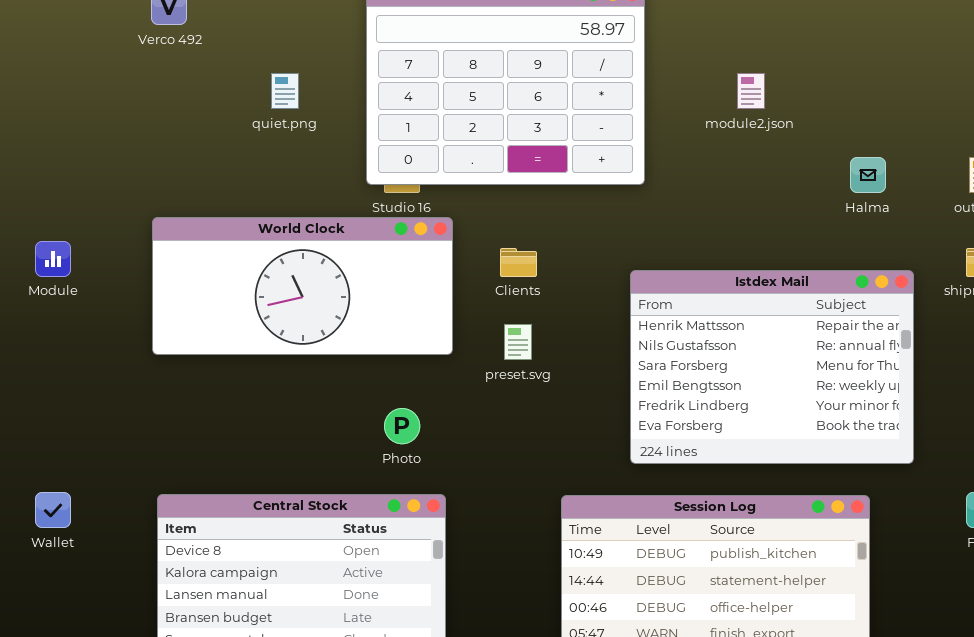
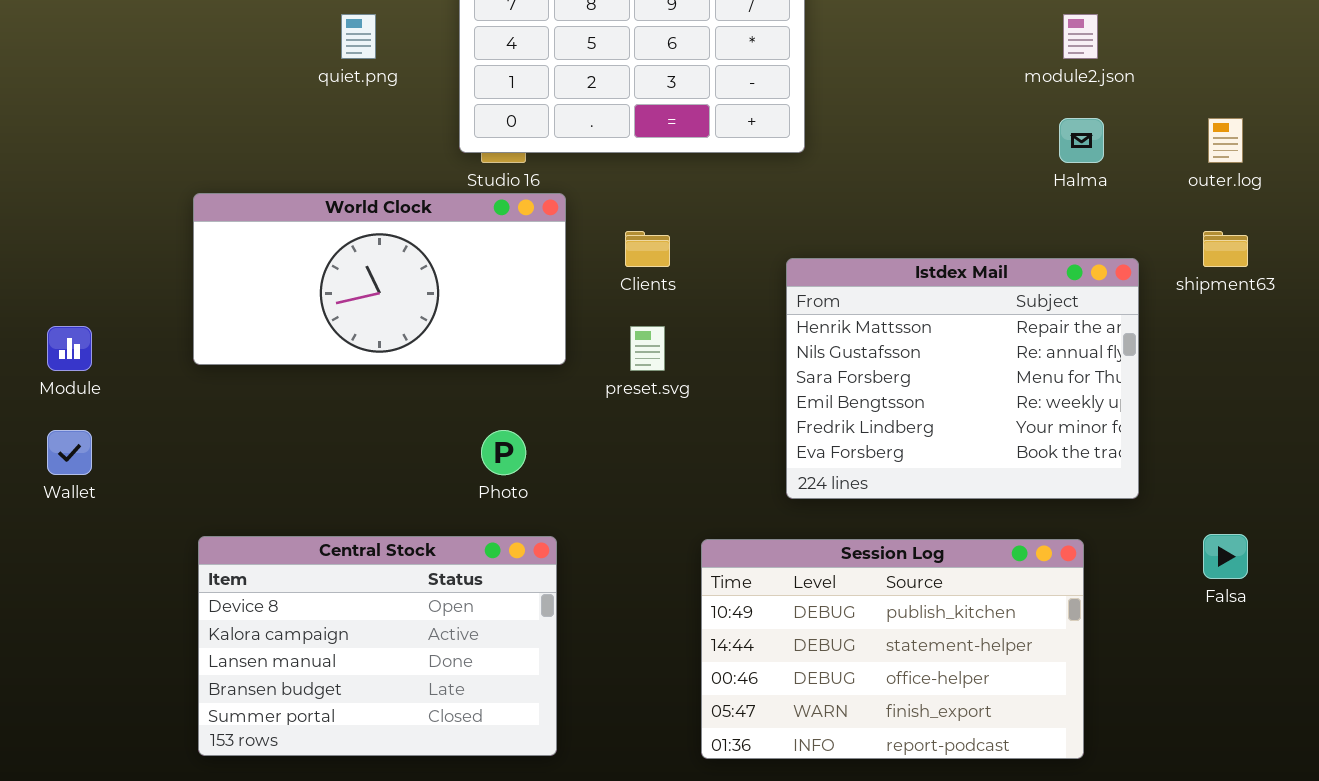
module2.json: [737,73,765,109] -> [1063,14,1098,59], moved
Module: [35,241,71,277] -> [47,326,92,371], moved
Wallet: [35,492,71,528] -> [47,430,92,475], moved

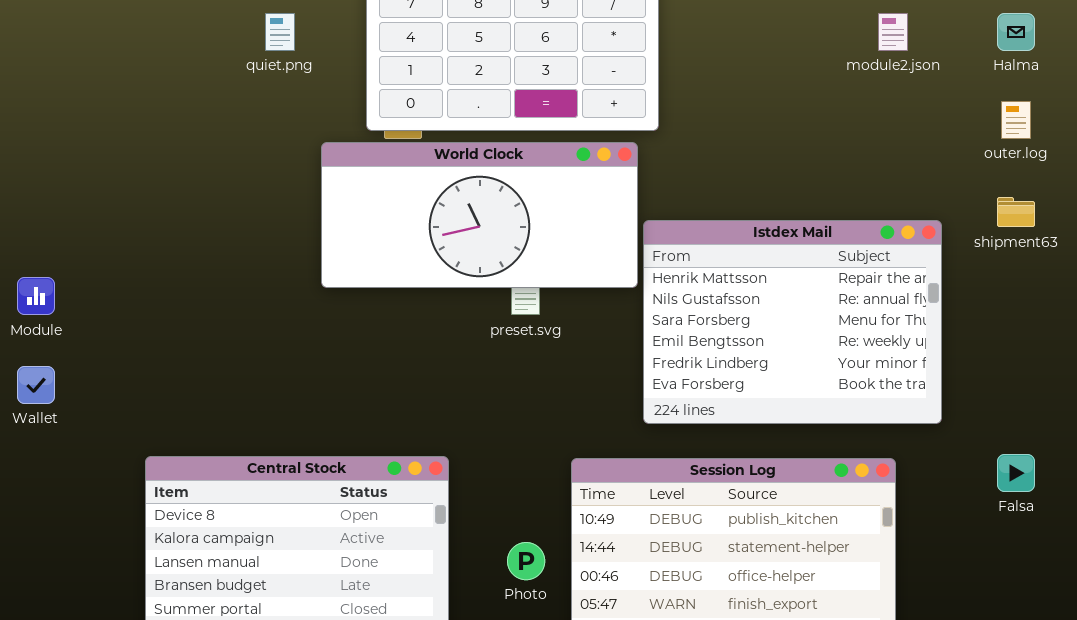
Halma: [1059,118,1104,163] -> [997,13,1035,51], moved
World Clock: [193,193,566,365] -> [321,142,638,288], moved
Photo: [481,430,526,475] -> [507,542,545,580], moved

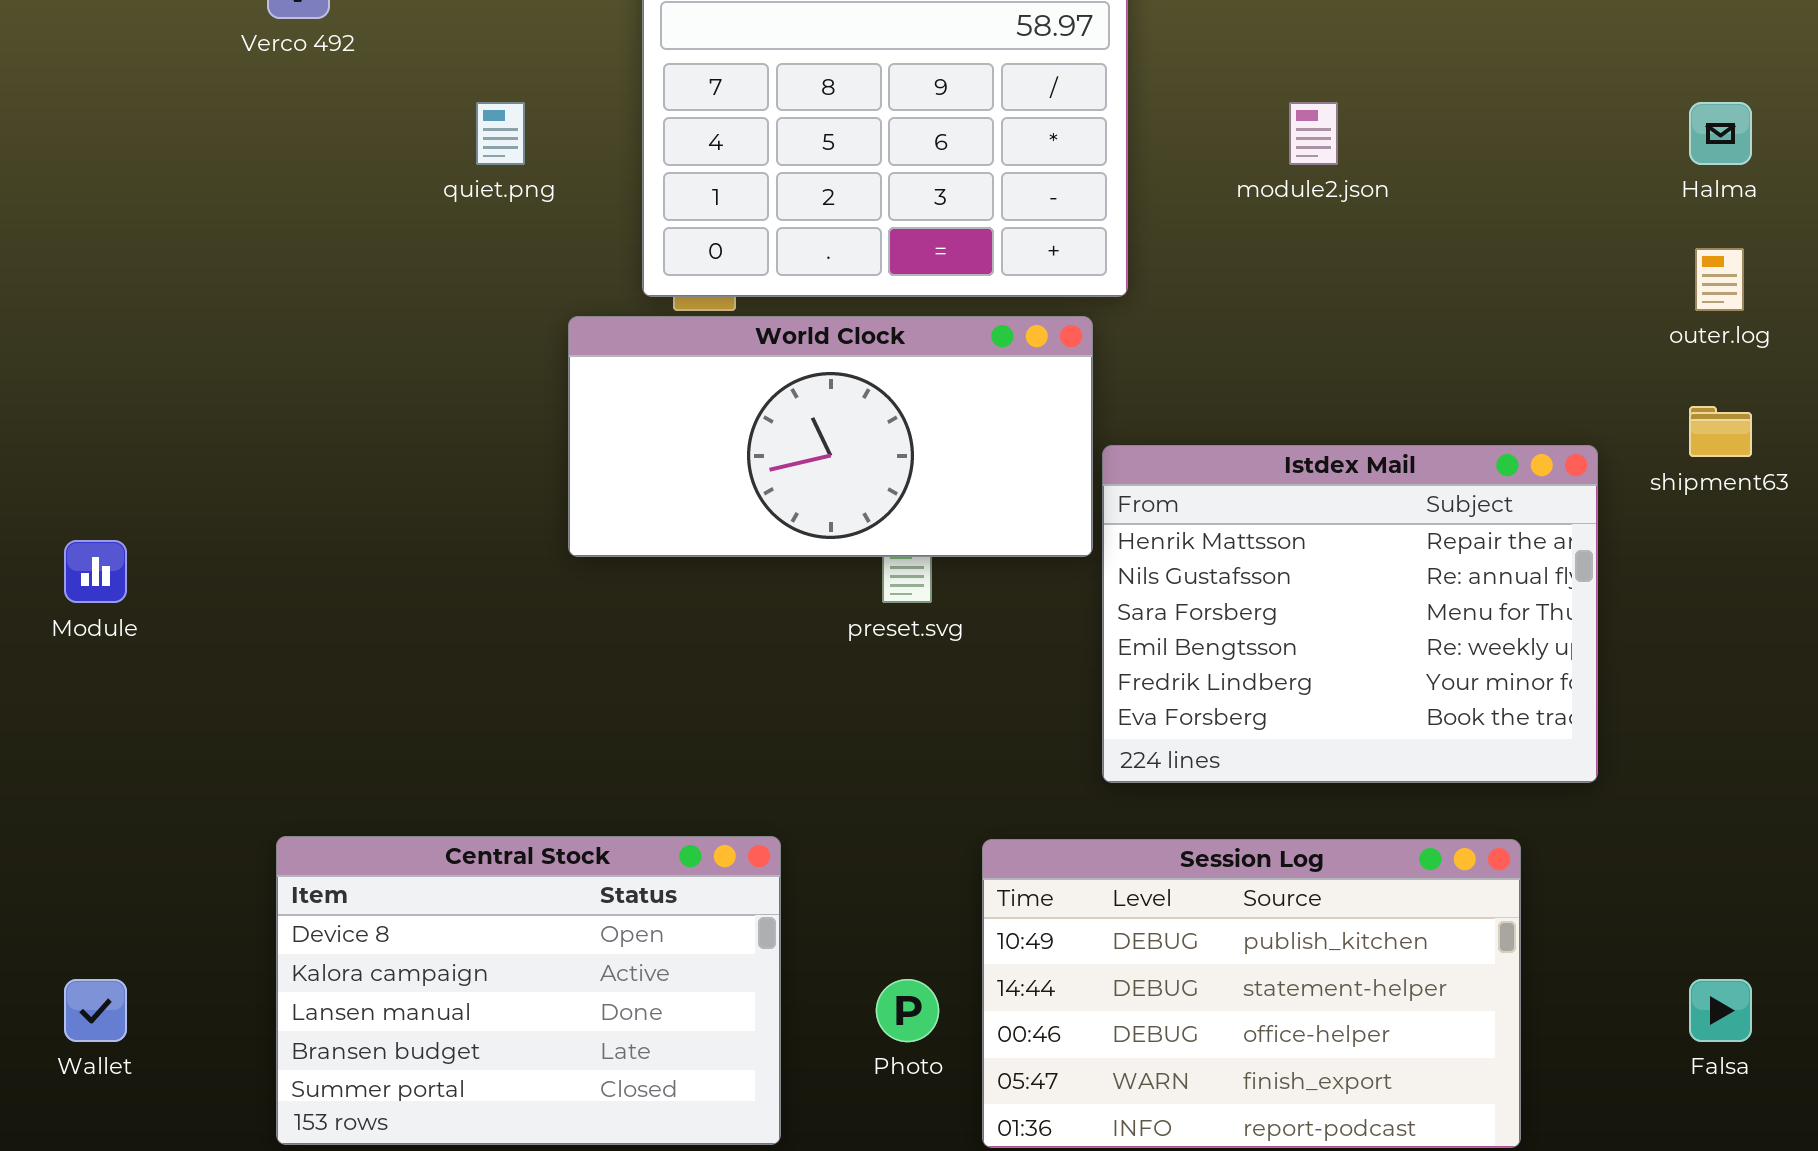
module2.json: [878,13,908,51] -> [1289,102,1338,165], moved
Wallet: [17,366,55,404] -> [64,979,127,1042], moved
Falsa: [997,454,1035,492] -> [1689,979,1752,1042], moved

